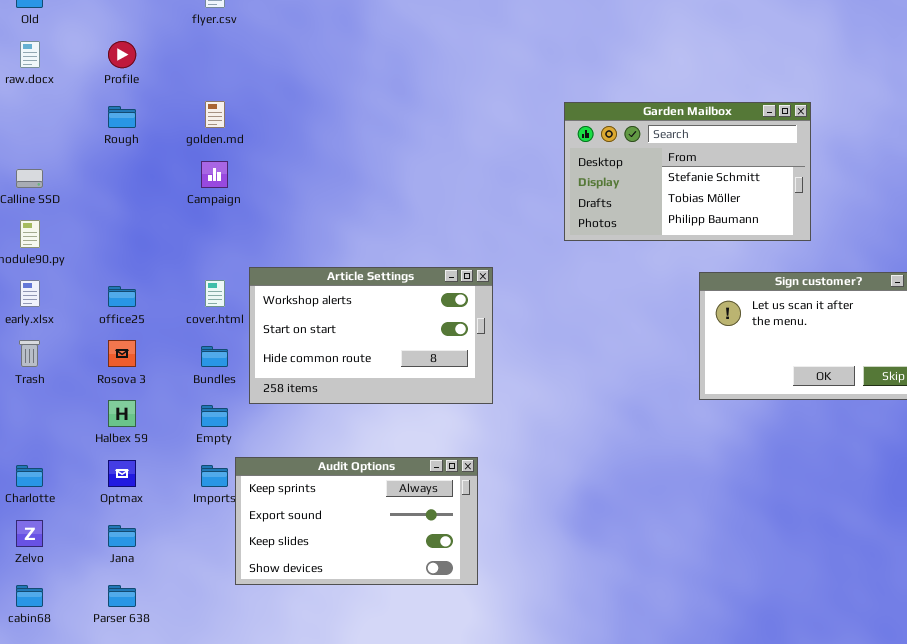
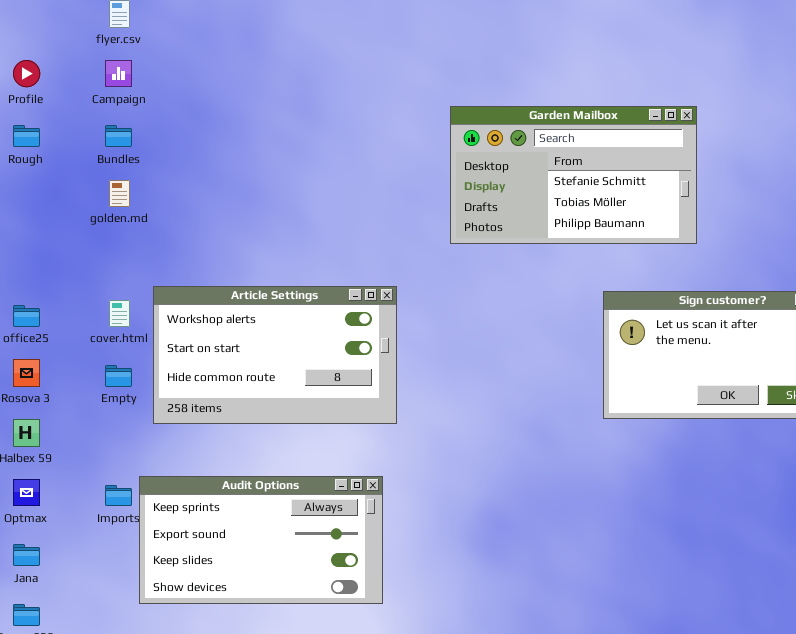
golden.md: [205,101,225,128] -> [109,180,130,207], moved
Garden Mailbox: [564,102,811,241] -> [450,106,697,244], moved
Campaign: [201,161,228,188] -> [105,60,132,87], moved
Bundles: [201,346,228,367] -> [105,125,132,147], moved
Empty: [201,405,228,427] -> [105,365,132,387], moved

